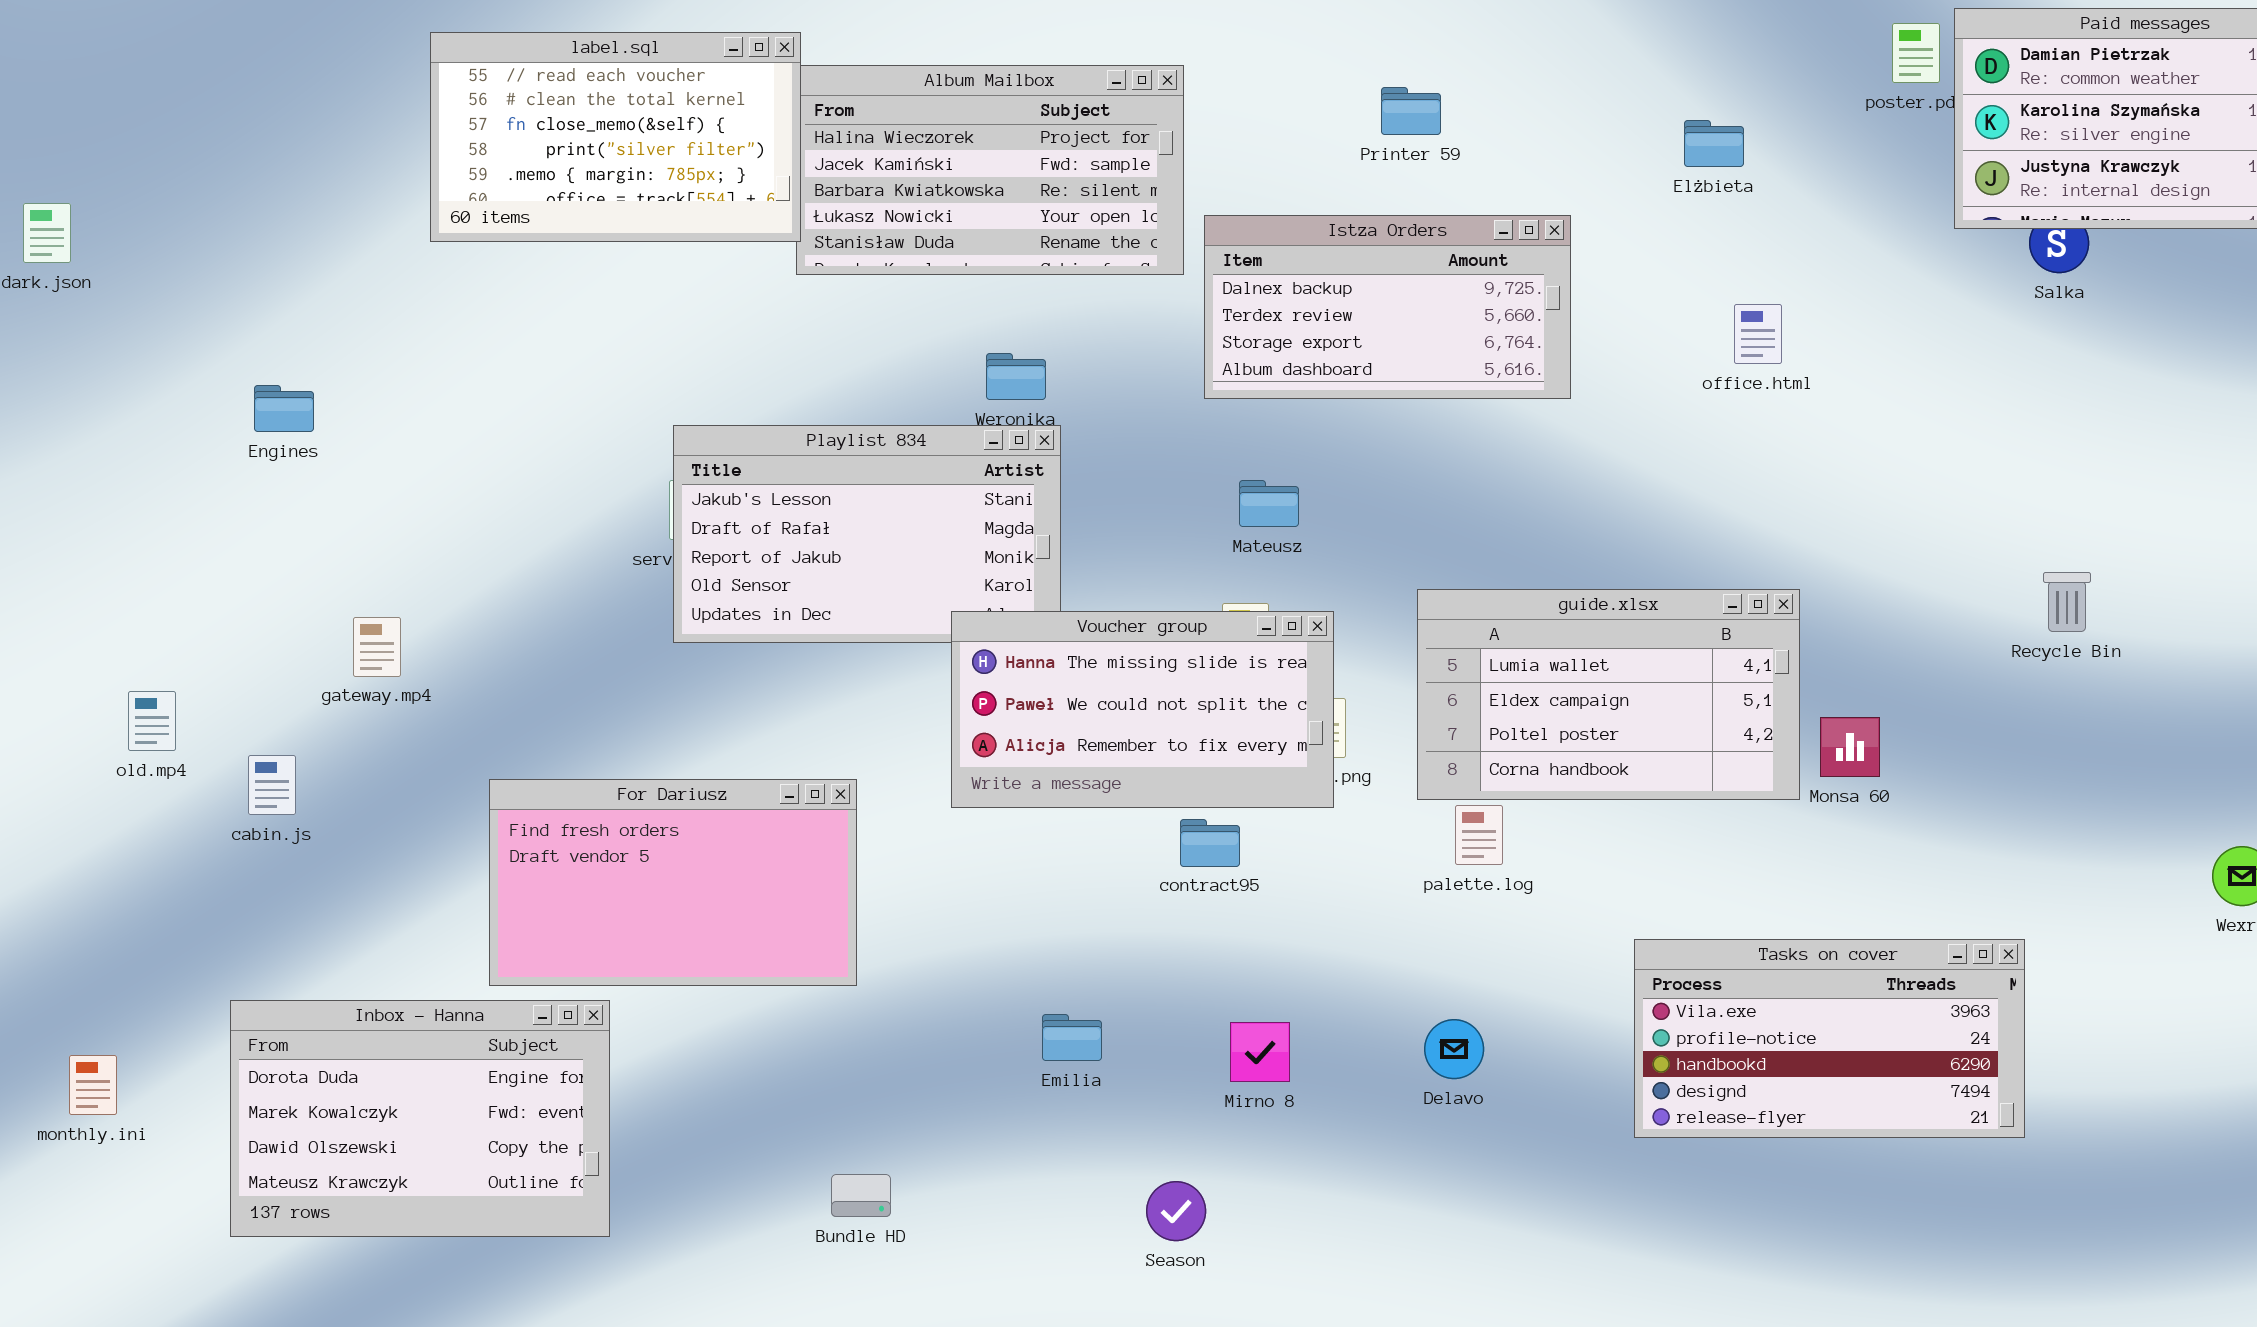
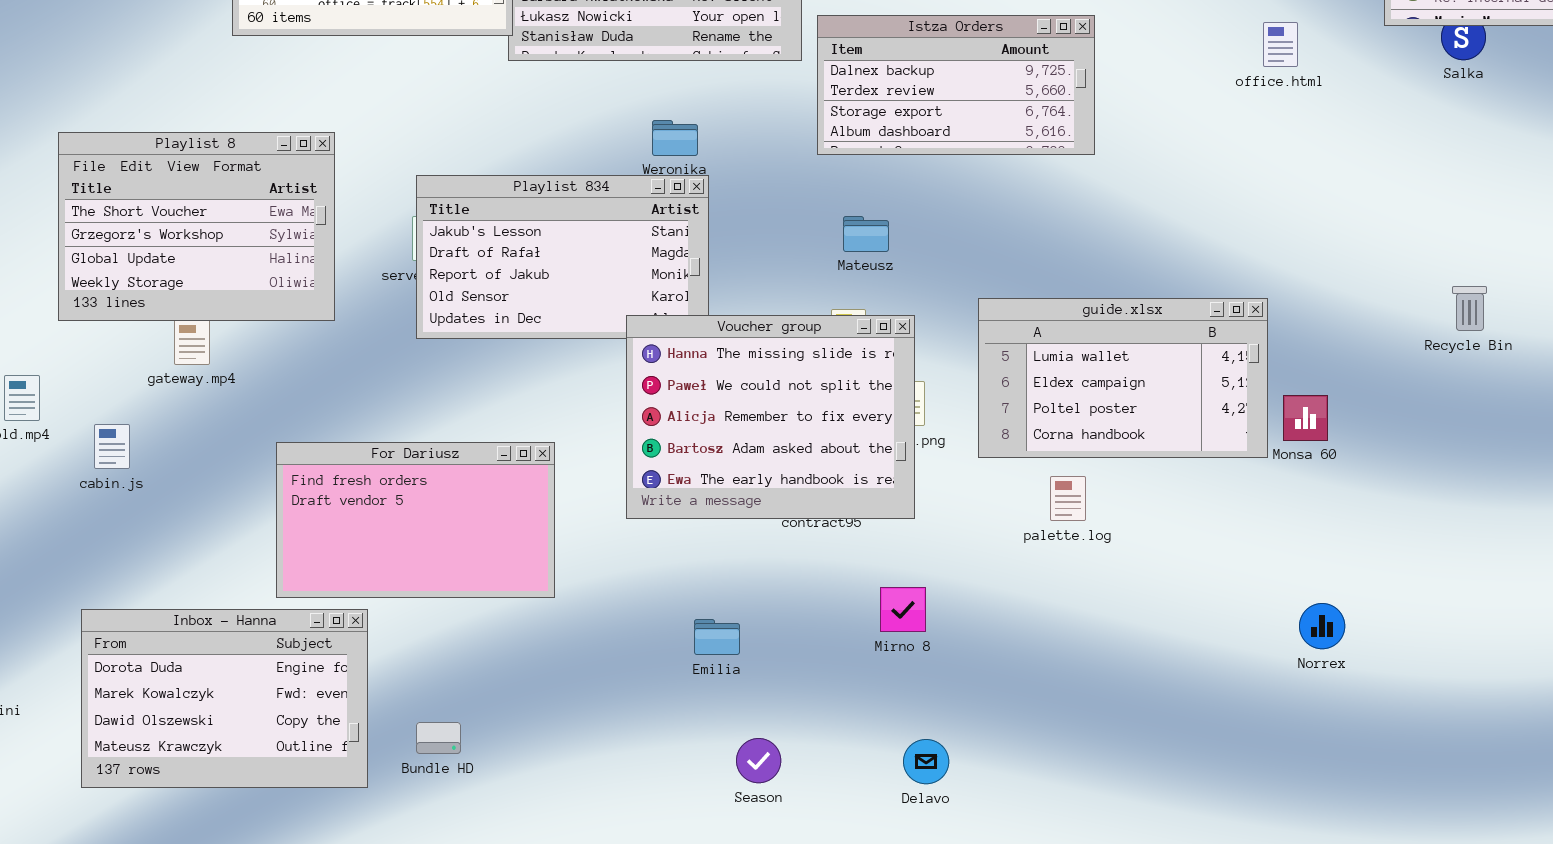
office.html: [1734,304,1782,364] -> [1263,22,1298,67], moved
Playlist 8: none -> [58,132,335,321], opened
Voucher group: [951,611,1334,808] -> [626,315,915,519], resized
palette.log: [1455,805,1503,865] -> [1050,476,1086,521], moved
Tasks on cover: [1634,939,2025,1138] -> none, closed
Delavo: [1424,1019,1484,1079] -> [903,739,949,784], moved
Mirno 8: [1230,1022,1290,1082] -> [880,587,926,632], moved
Bundle HD: [831,1174,891,1217] -> [416,722,461,754], moved
Season: [1146,1181,1206,1241] -> [736,738,781,783], moved

